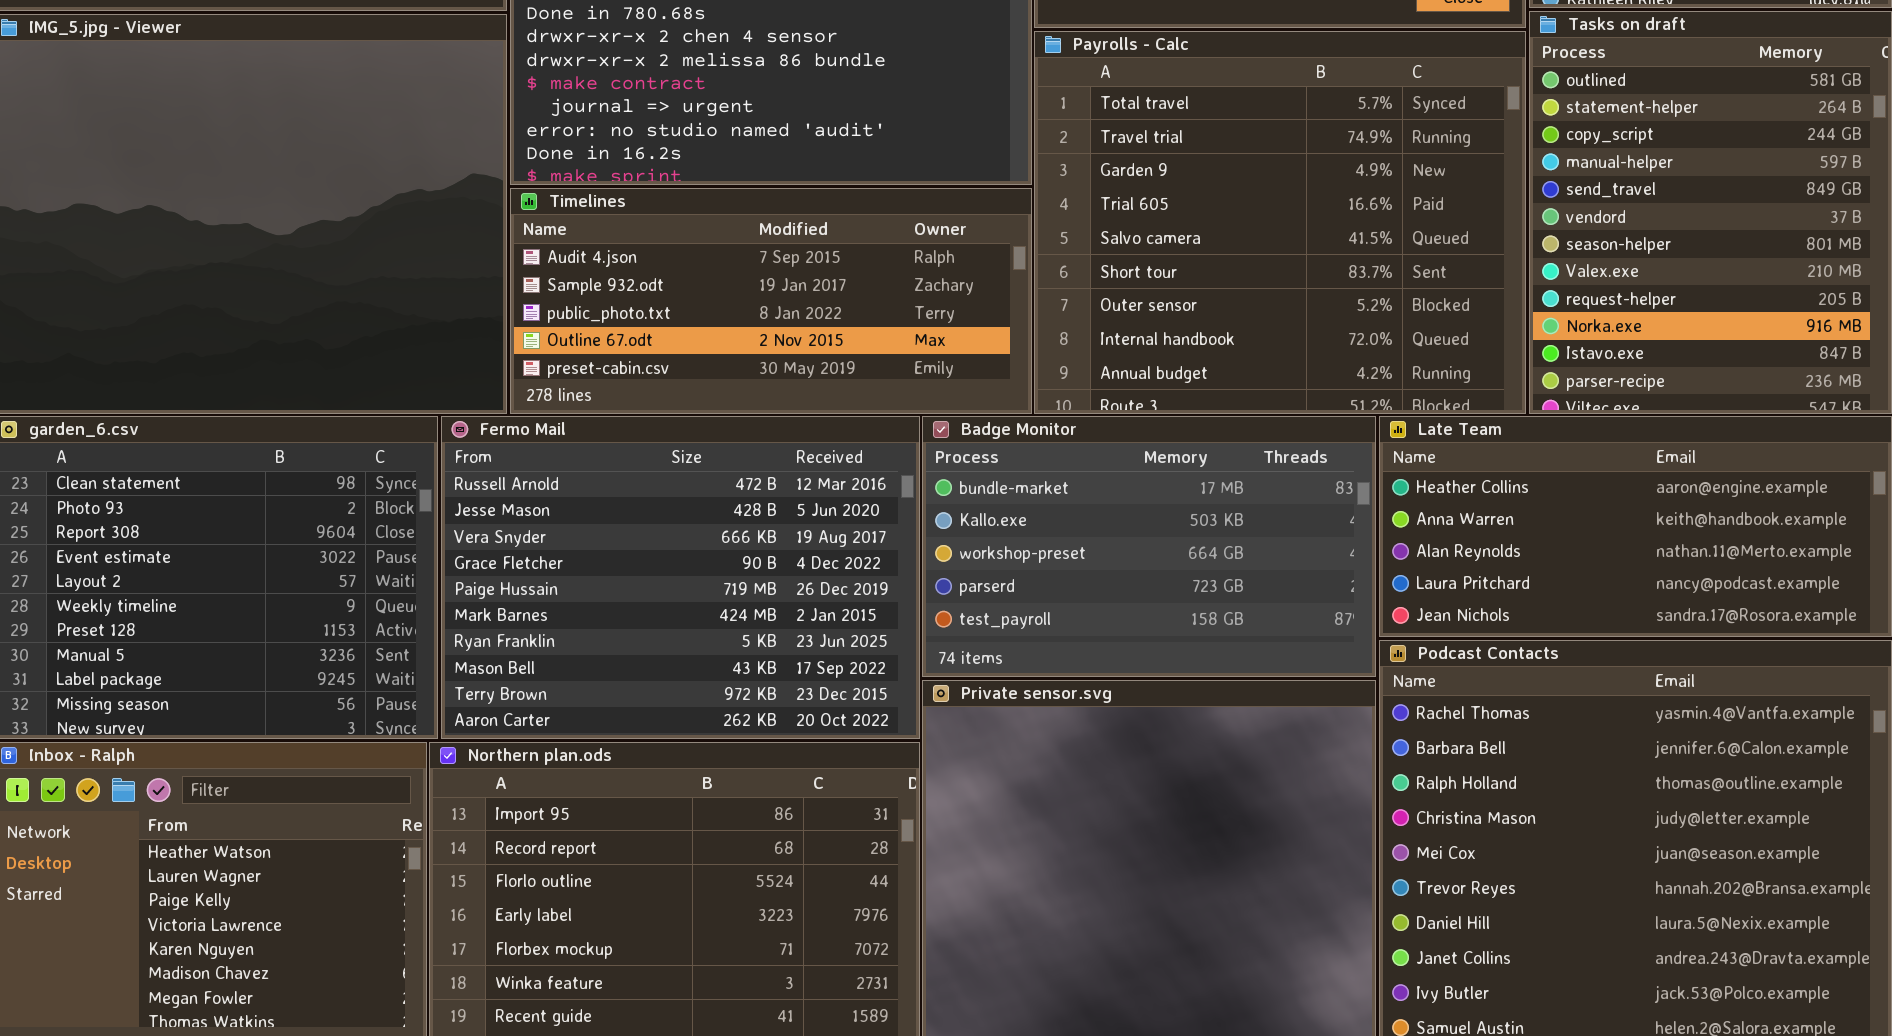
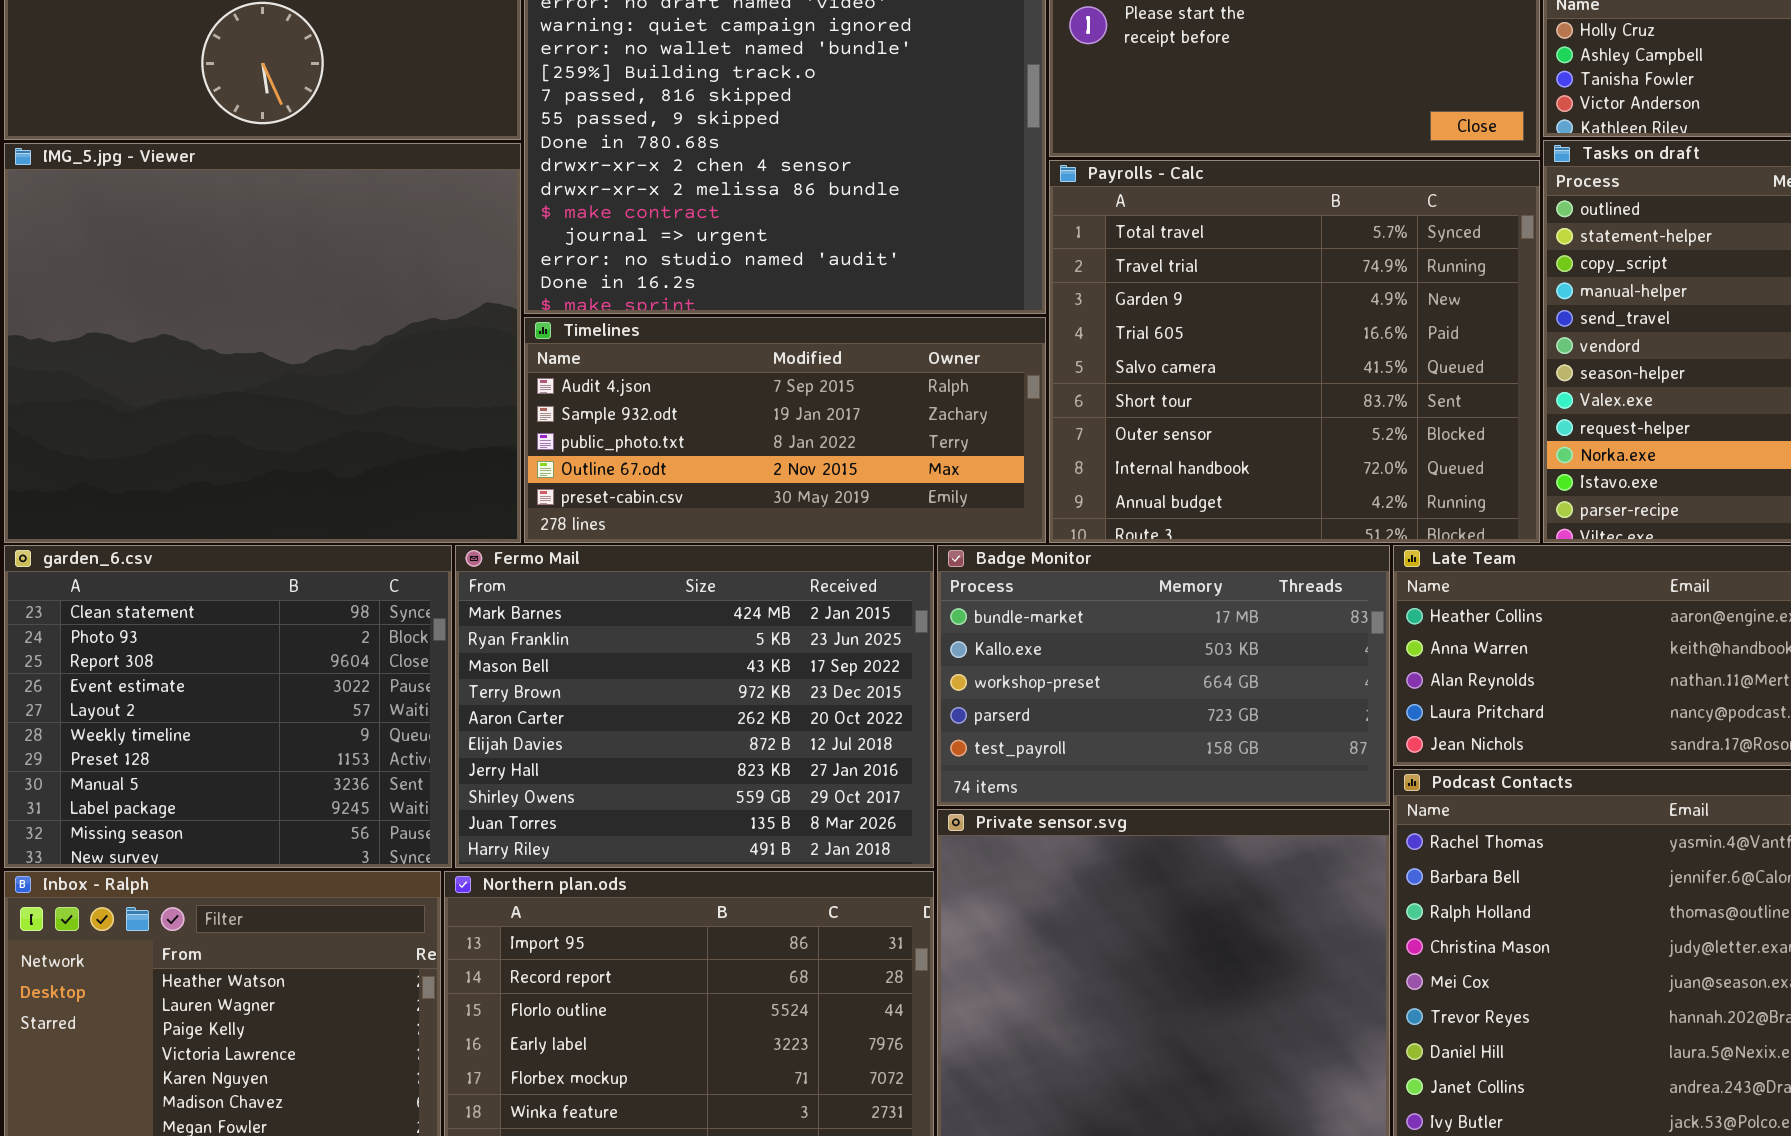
Fermo Mail: [441,416,920,739] -> [455,545,934,868], scrolled down 5 rows

